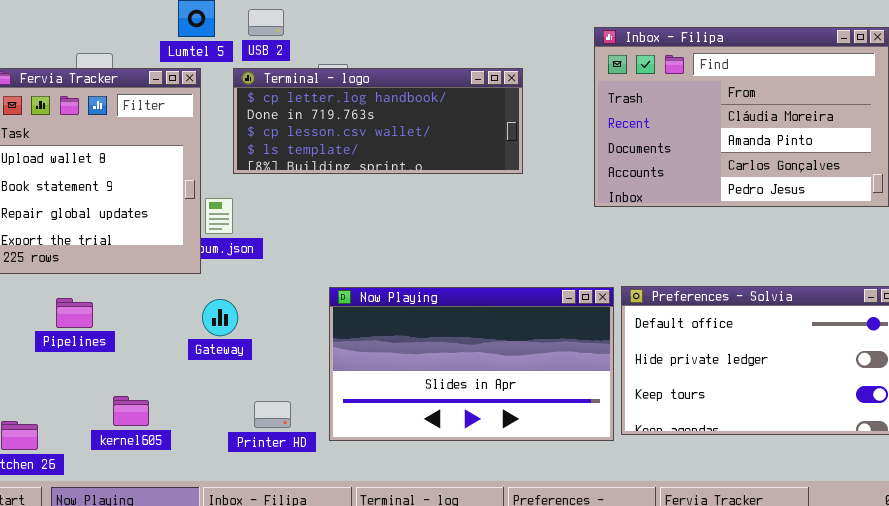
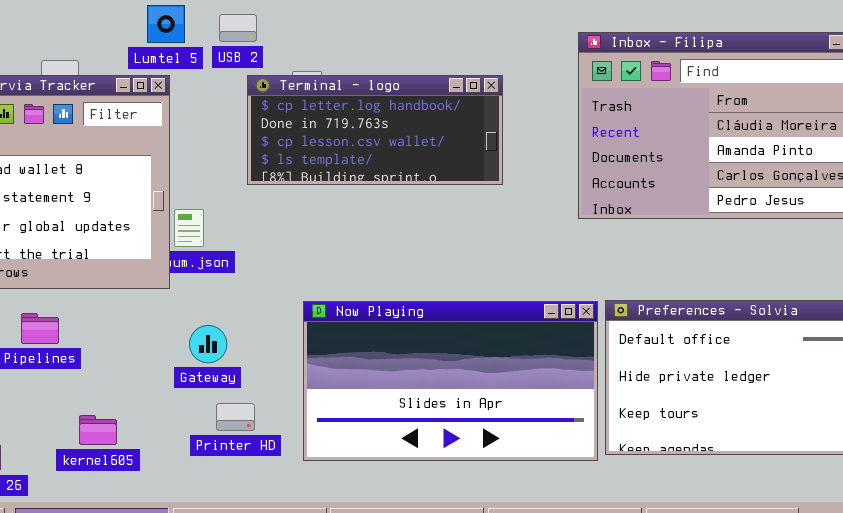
Terminal - logo: [233,68,523,174] -> [247,75,503,185], resized
Gateway: [202,299,238,336] -> [189,325,227,363], moved
Printer HD: [254,401,291,428] -> [216,403,255,431], moved

